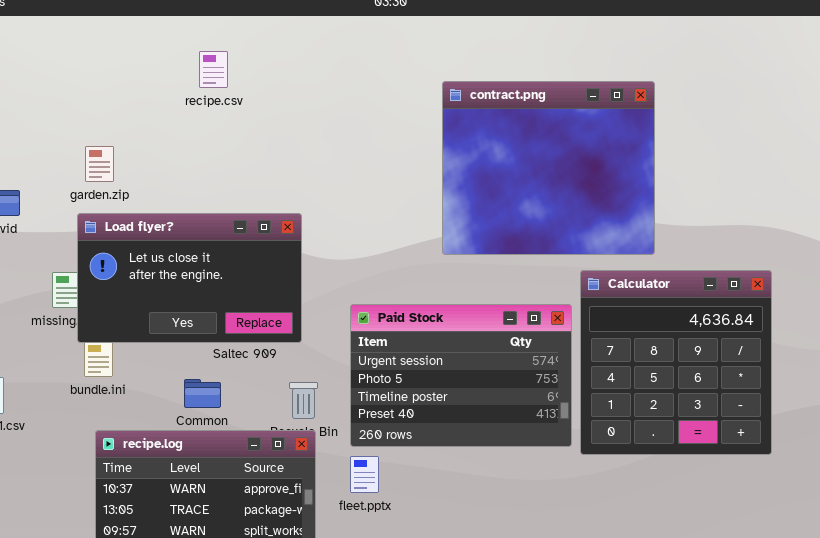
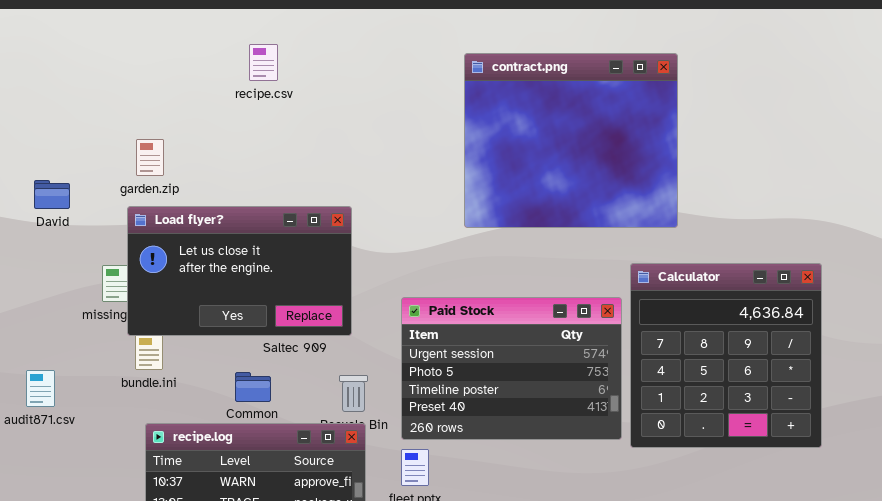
contract.png: [442,81,655,255] -> [464,53,678,228], moved

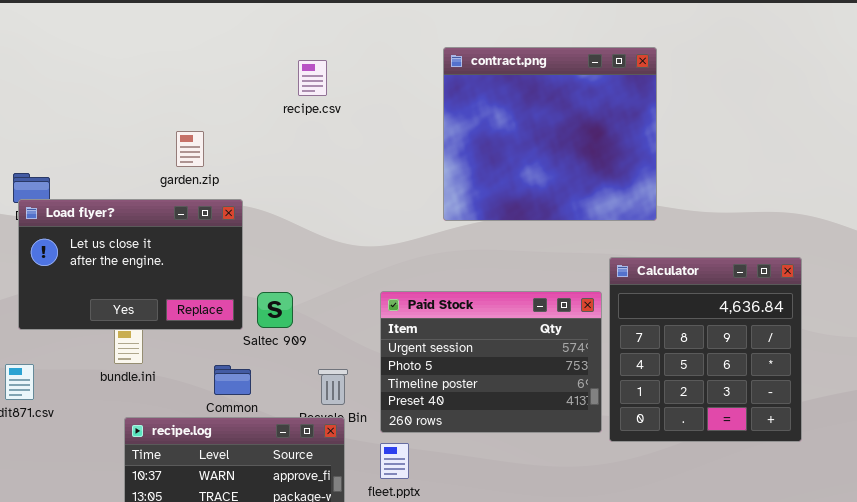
recipe.csv: [249,44,278,81] -> [298,60,327,96], moved
garden.zip: [136,139,164,176] -> [176,131,204,167], moved
Load flyer?: [127,206,352,336] -> [18,199,243,330], moved

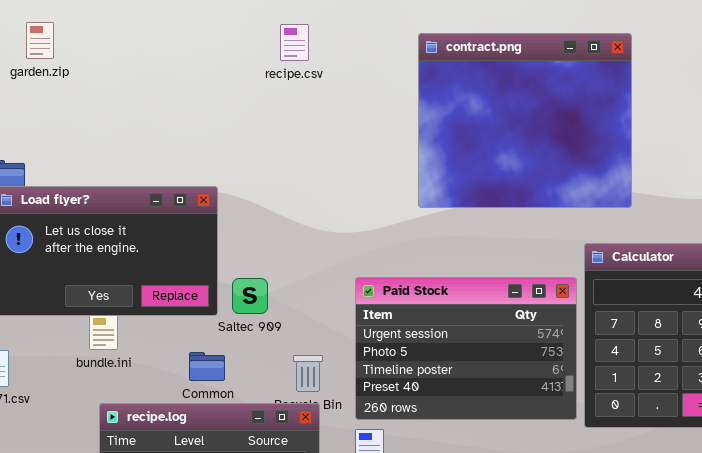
recipe.csv: [298,60,327,96] -> [280,24,309,61], moved
garden.zip: [176,131,204,167] -> [26,22,54,59], moved

